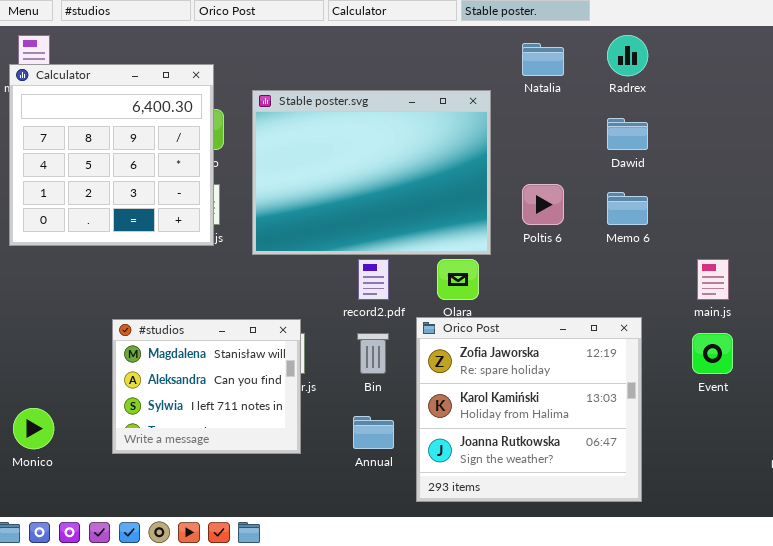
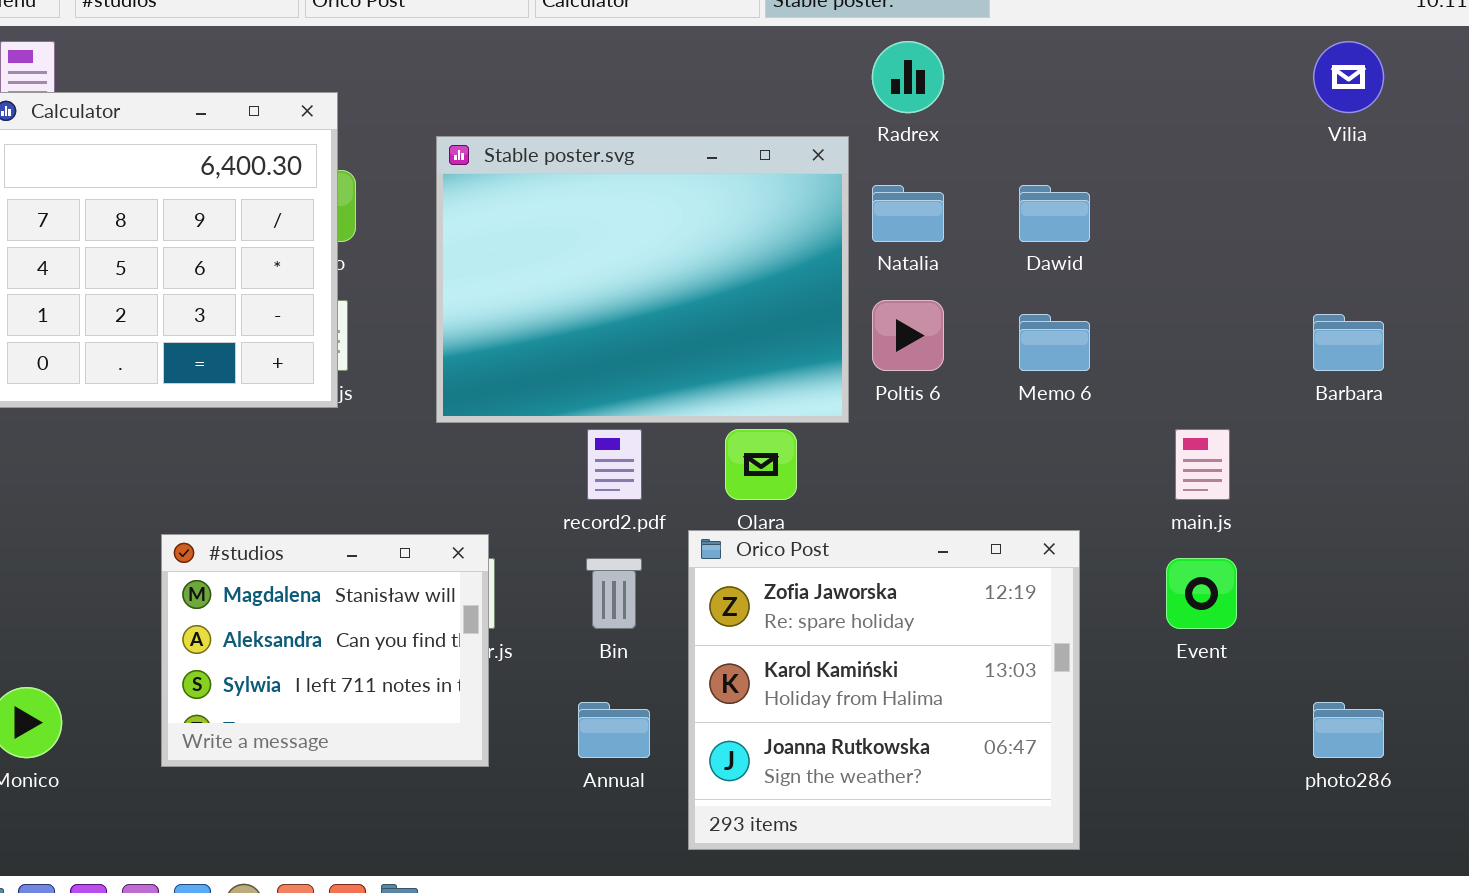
Radrex: [607,35,648,76] -> [872,41,944,113], moved
Natalia: [522,43,564,76] -> [872,185,944,242], moved
Stable poster.svg: [252,90,491,255] -> [436,136,849,423], moved

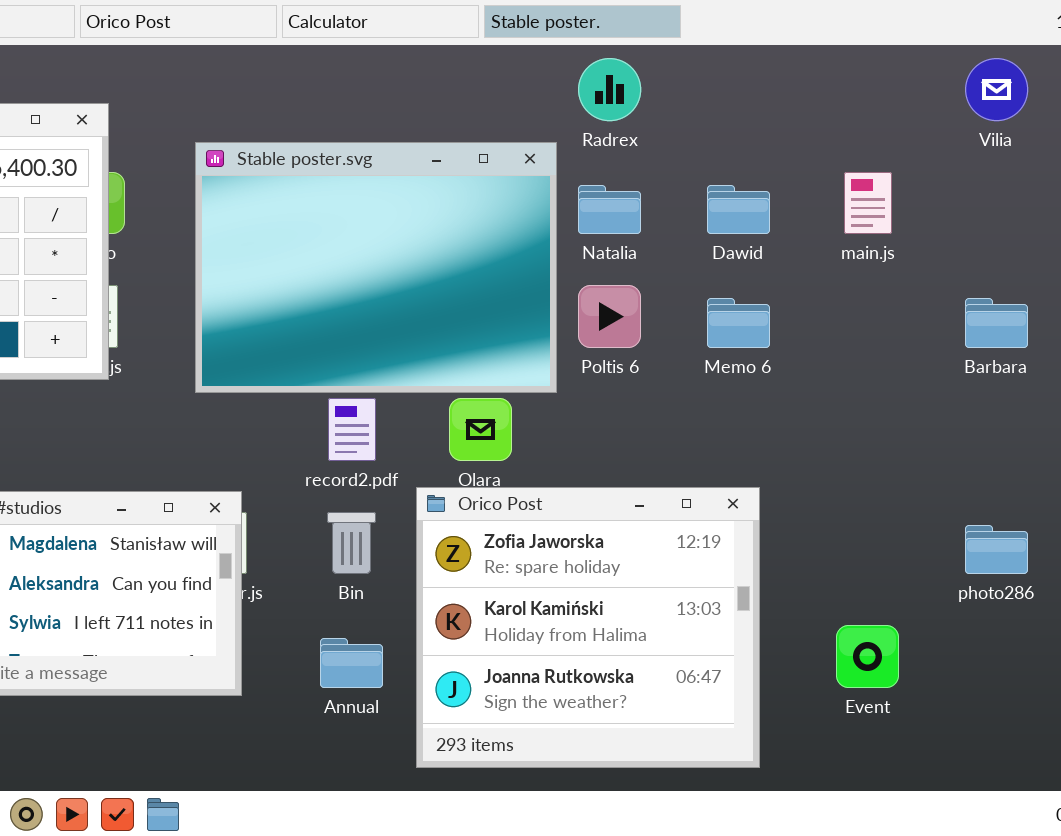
main.js: [1175,429,1230,500] -> [844,172,892,234], moved
Event: [1166,558,1237,629] -> [836,625,899,688], moved
photo286: [1313,702,1384,758] -> [965,525,1028,574], moved

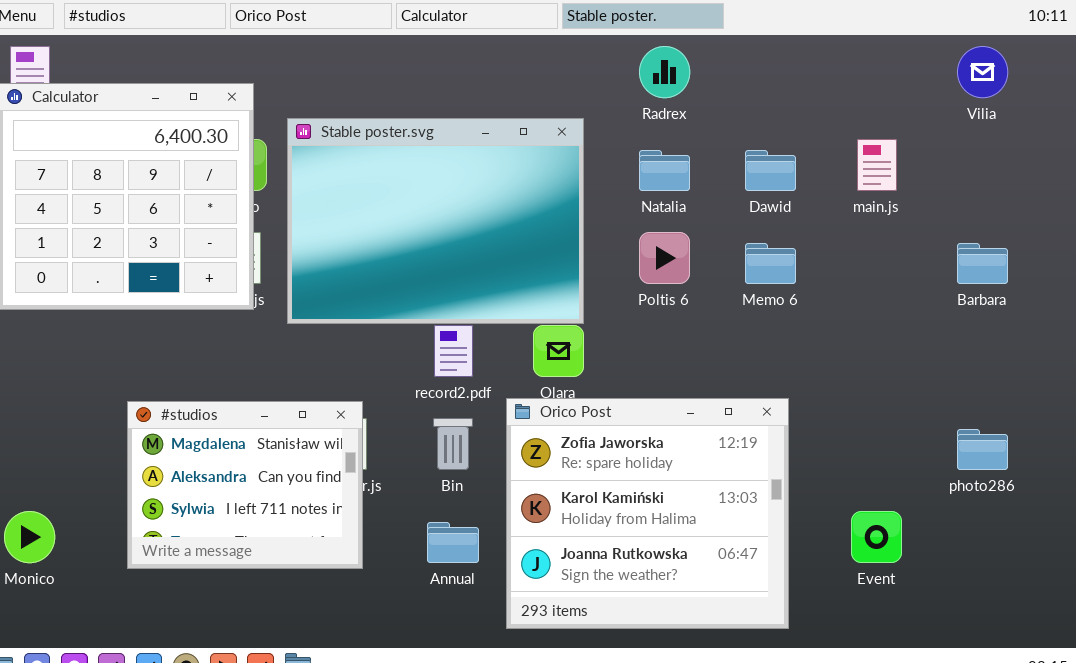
Stable poster.svg: [195,142,557,393] -> [287,118,584,324], moved

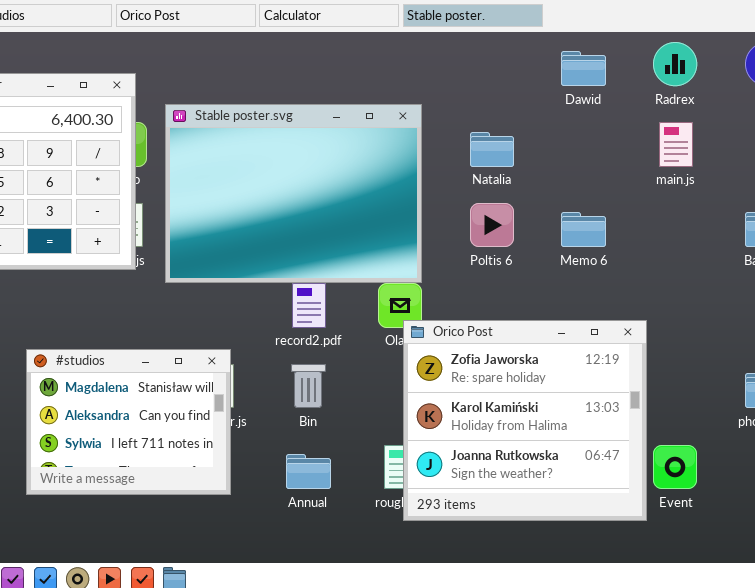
Radrex: [639,46,690,98] -> [653,42,697,86], moved
Dawid: [745,150,796,191] -> [561,51,606,86], moved
Orico Post: [506,398,789,629] -> [403,320,647,521], moved

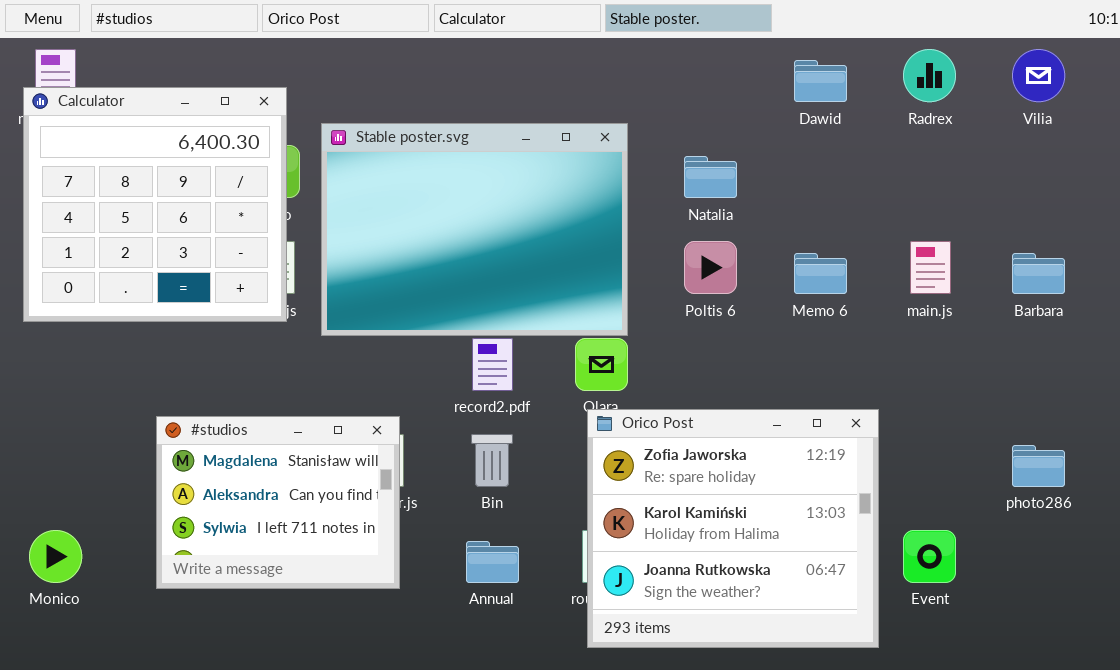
main.js: [659,122,693,167] -> [910,241,951,294], moved
Orico Post: [403,320,647,521] -> [587,409,879,648], moved

